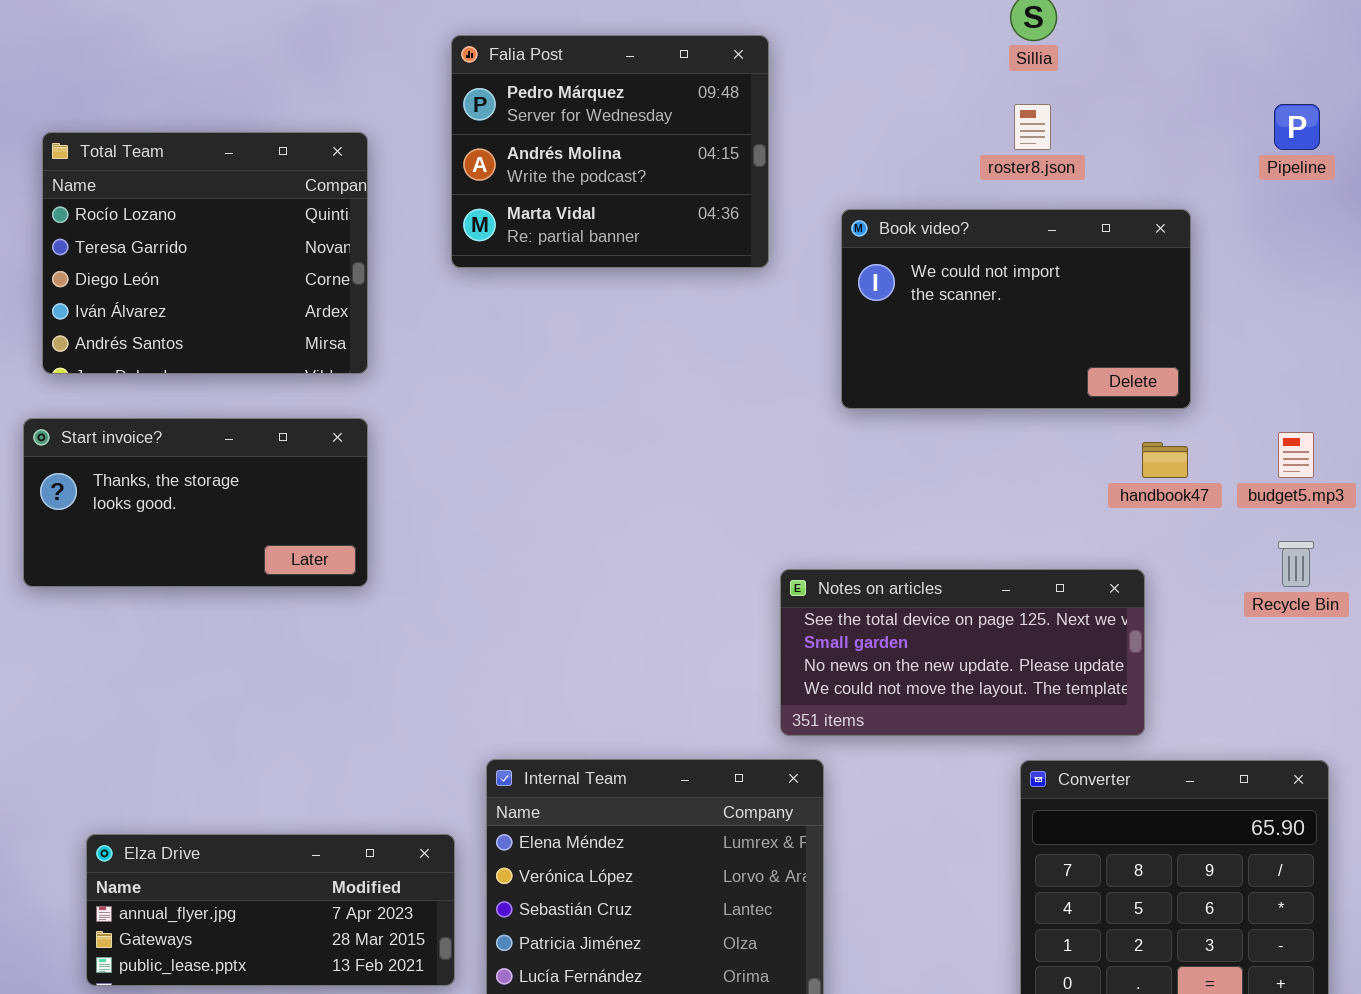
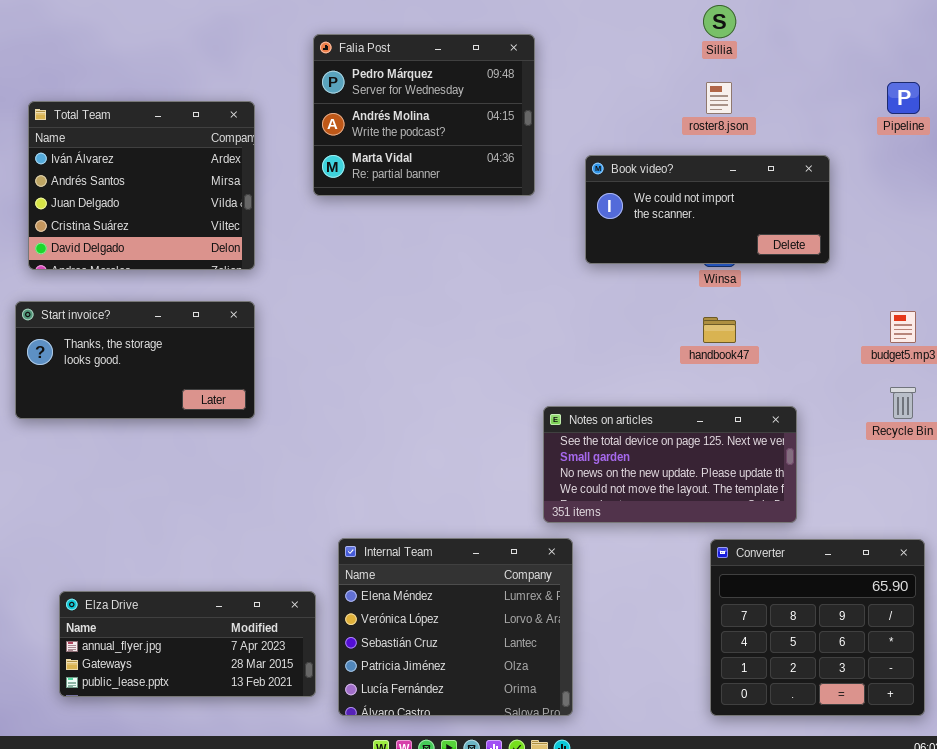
Total Team: [42,132,368,374] -> [28,101,255,270], scrolled down 3 rows
Book video?: [841,209,1191,409] -> [585,155,830,264], resized
handbook47: [1142,442,1188,478] -> [703,317,736,343], moved

